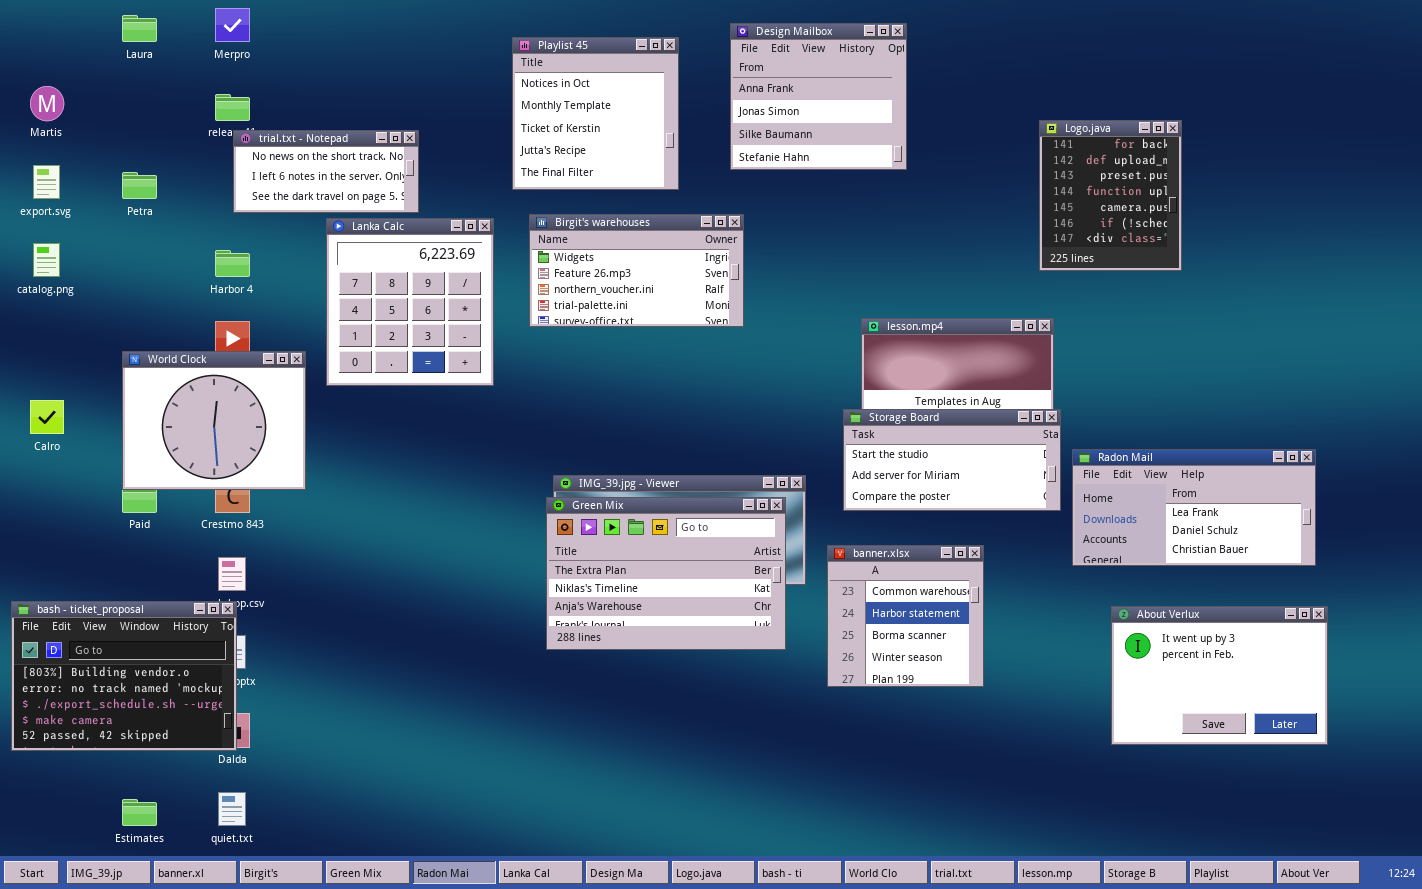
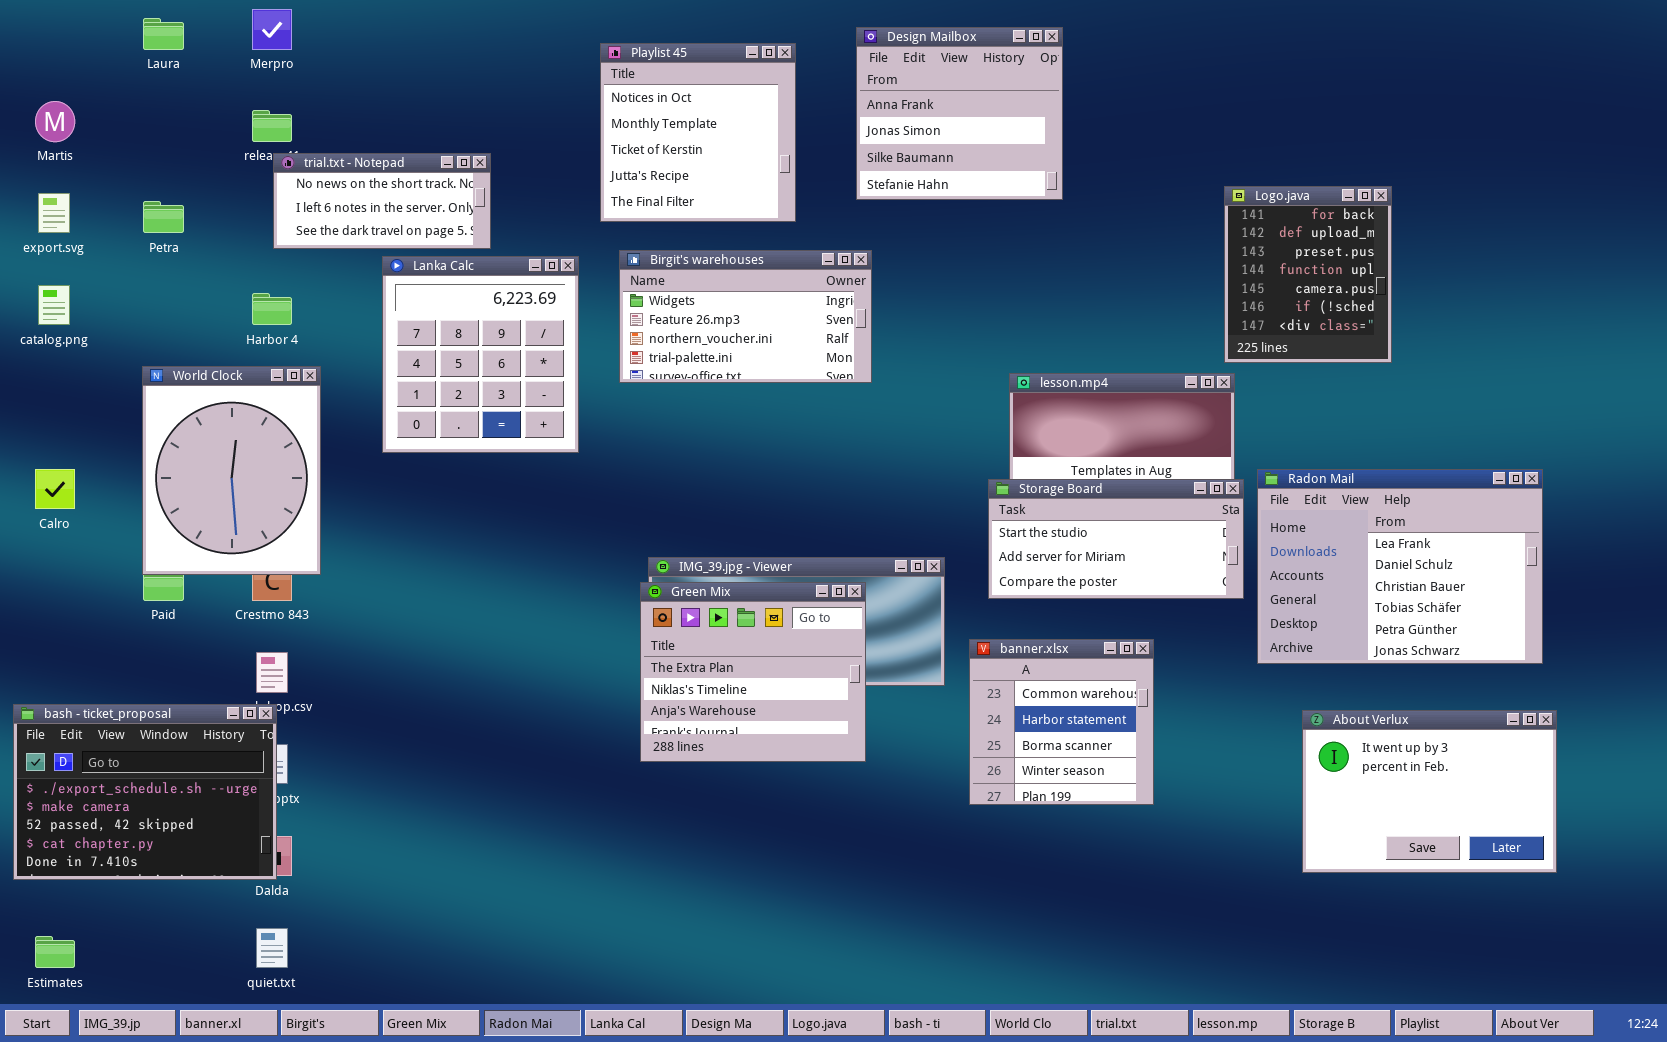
Logo.java: [1039,120,1182,271] -> [1224,186,1392,363], moved
World Clock: [122,351,306,490] -> [142,366,321,575], resized
Radon Mail: [1072,449,1316,566] -> [1257,469,1543,664], resized
Green Mix: [546,497,786,650] -> [640,582,866,762], resized
bash - ticket_proposal: [11,601,237,751] -> [13,704,277,880], scrolled down 2 rows
Estimates: [122,799,157,826] -> [35,936,75,968], moved

